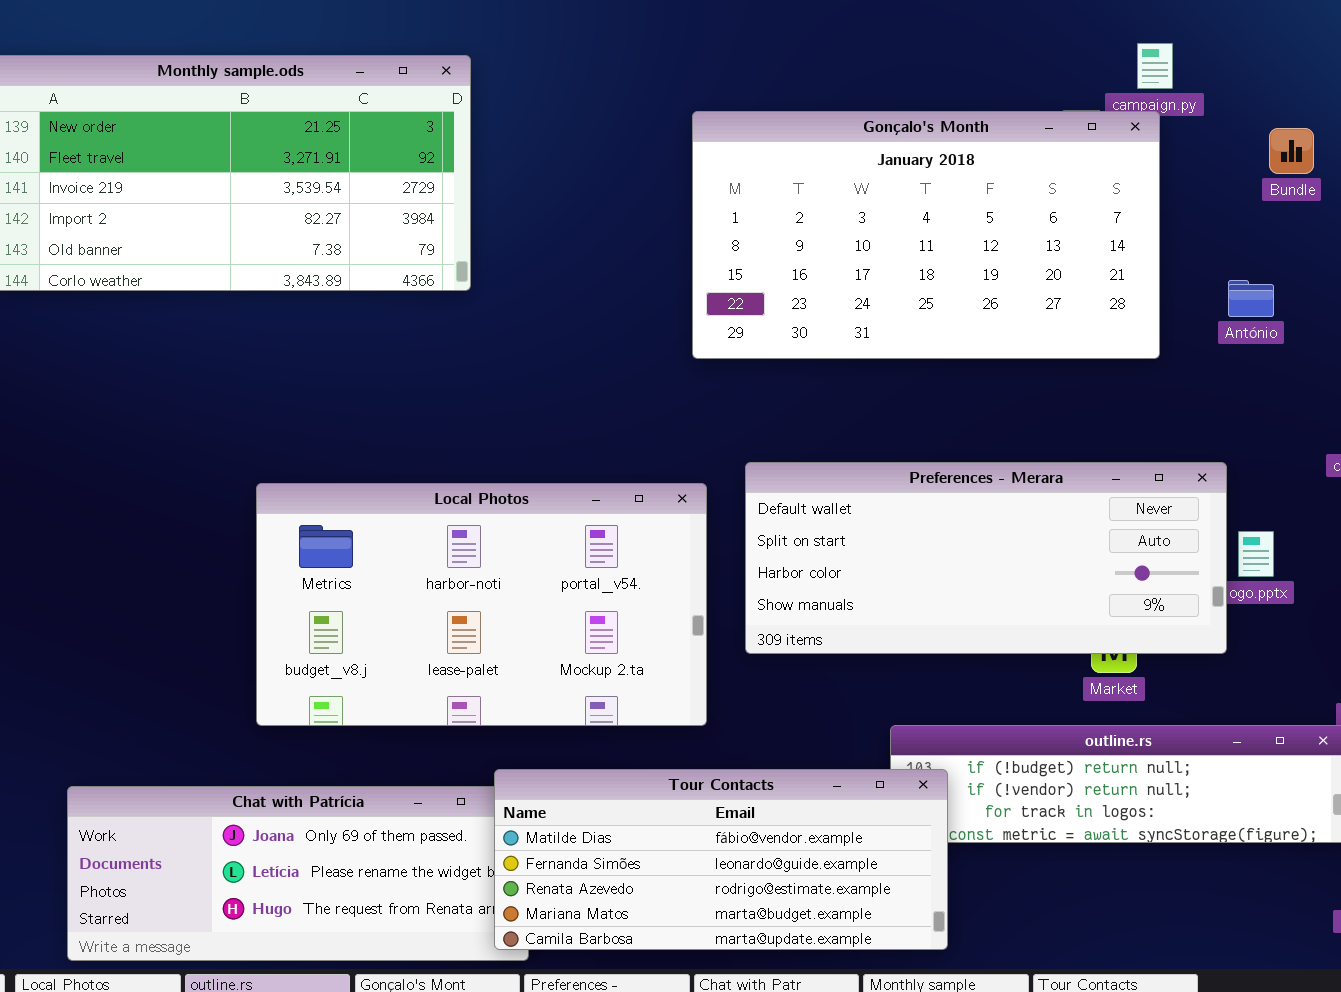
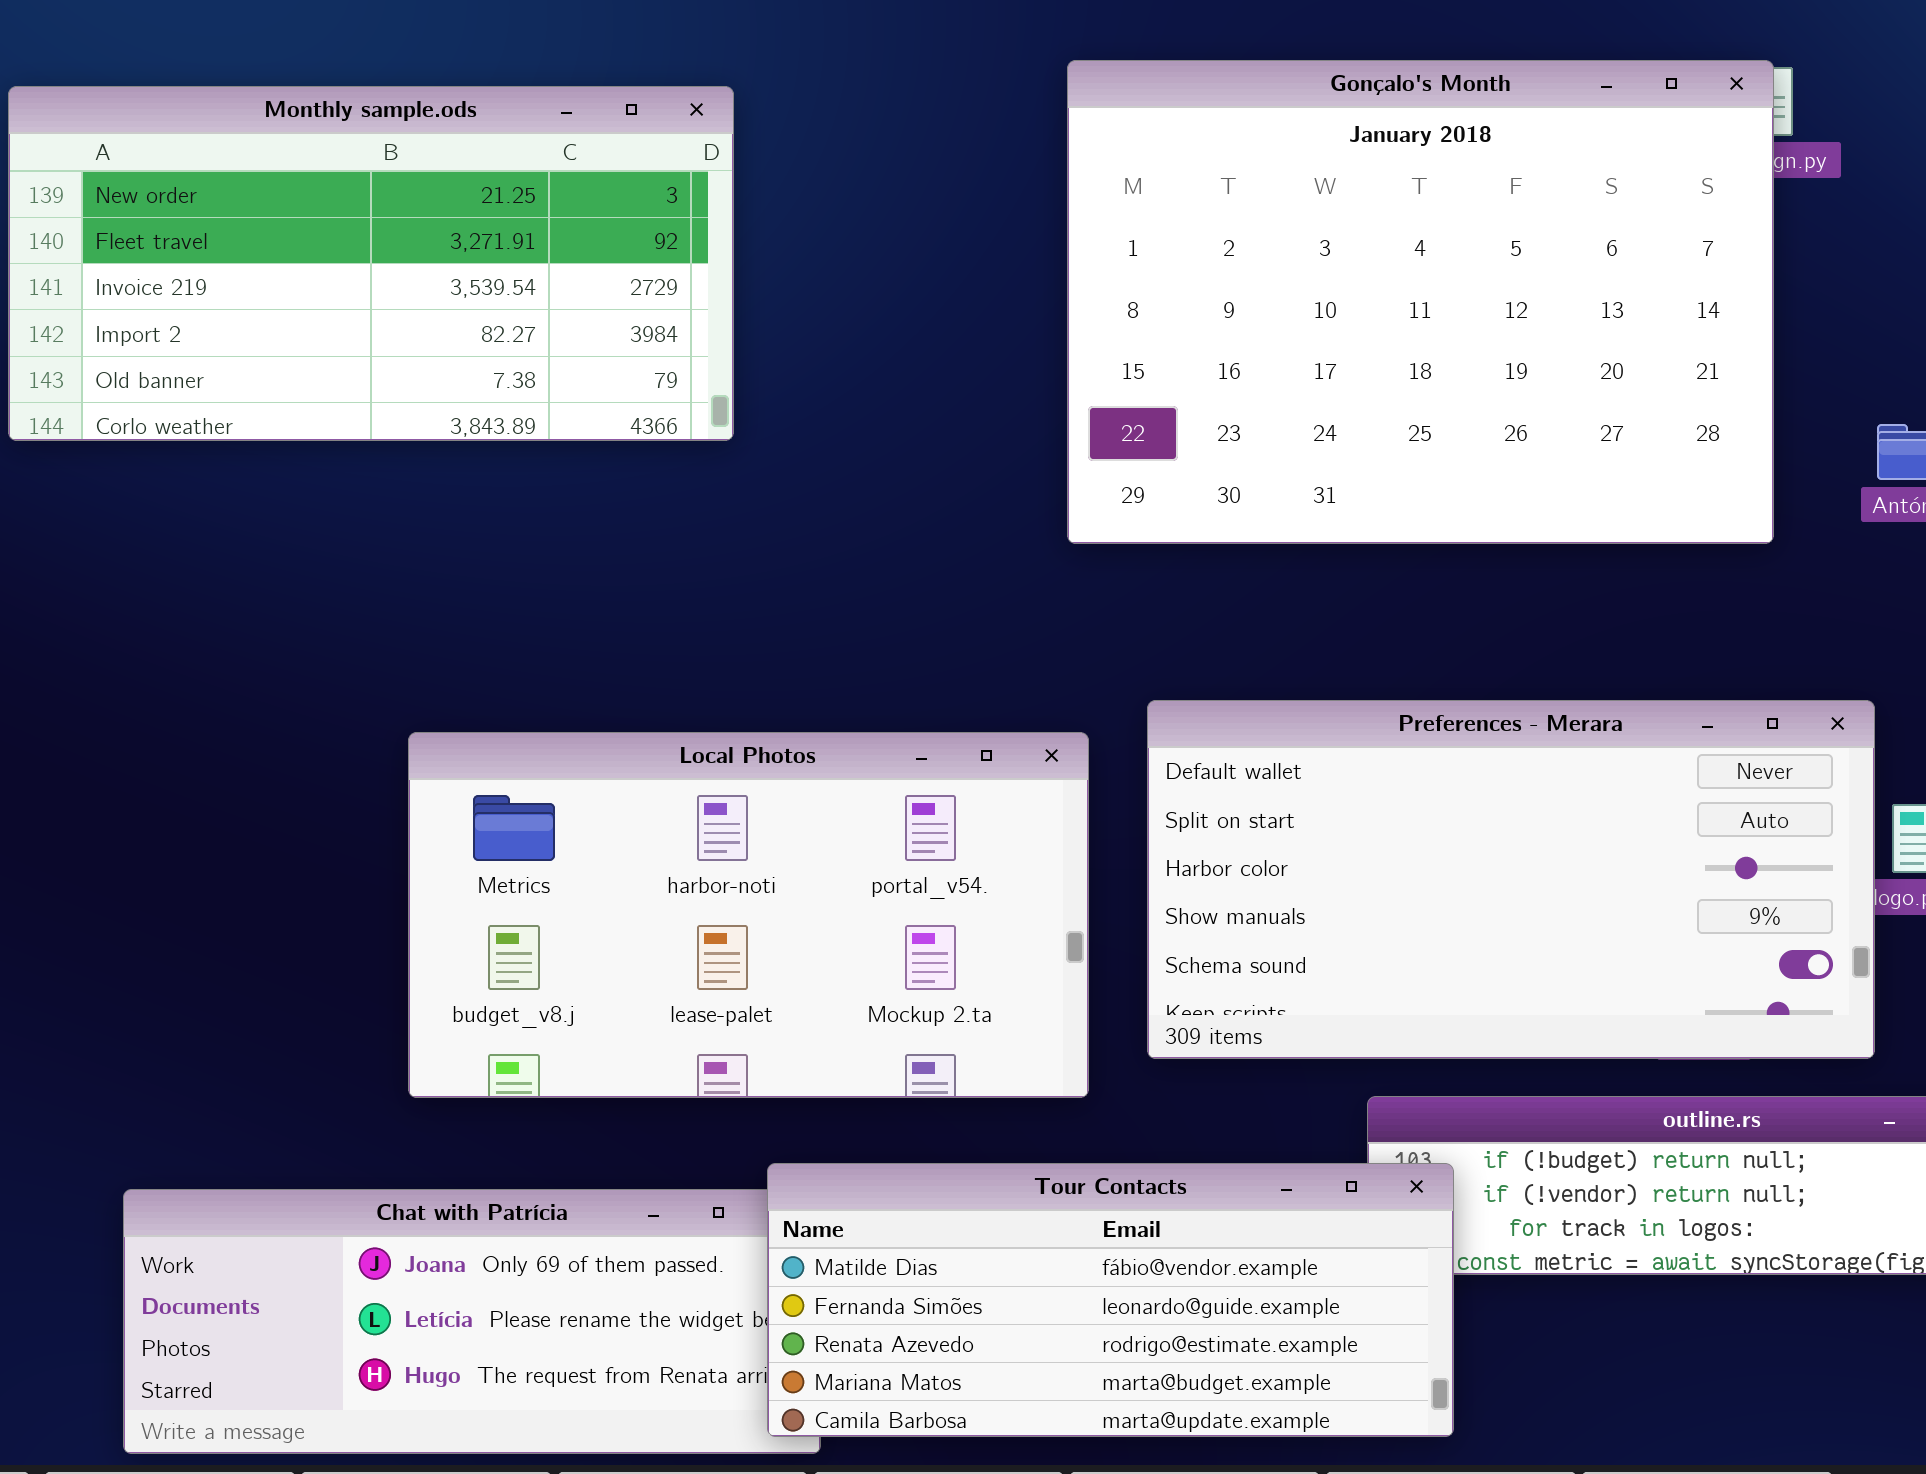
Gonçalo's Month: [692,111,1160,359] -> [1067,60,1774,544], resized
Preferences - Merara: [745,462,1227,654] -> [1147,700,1875,1059], resized

